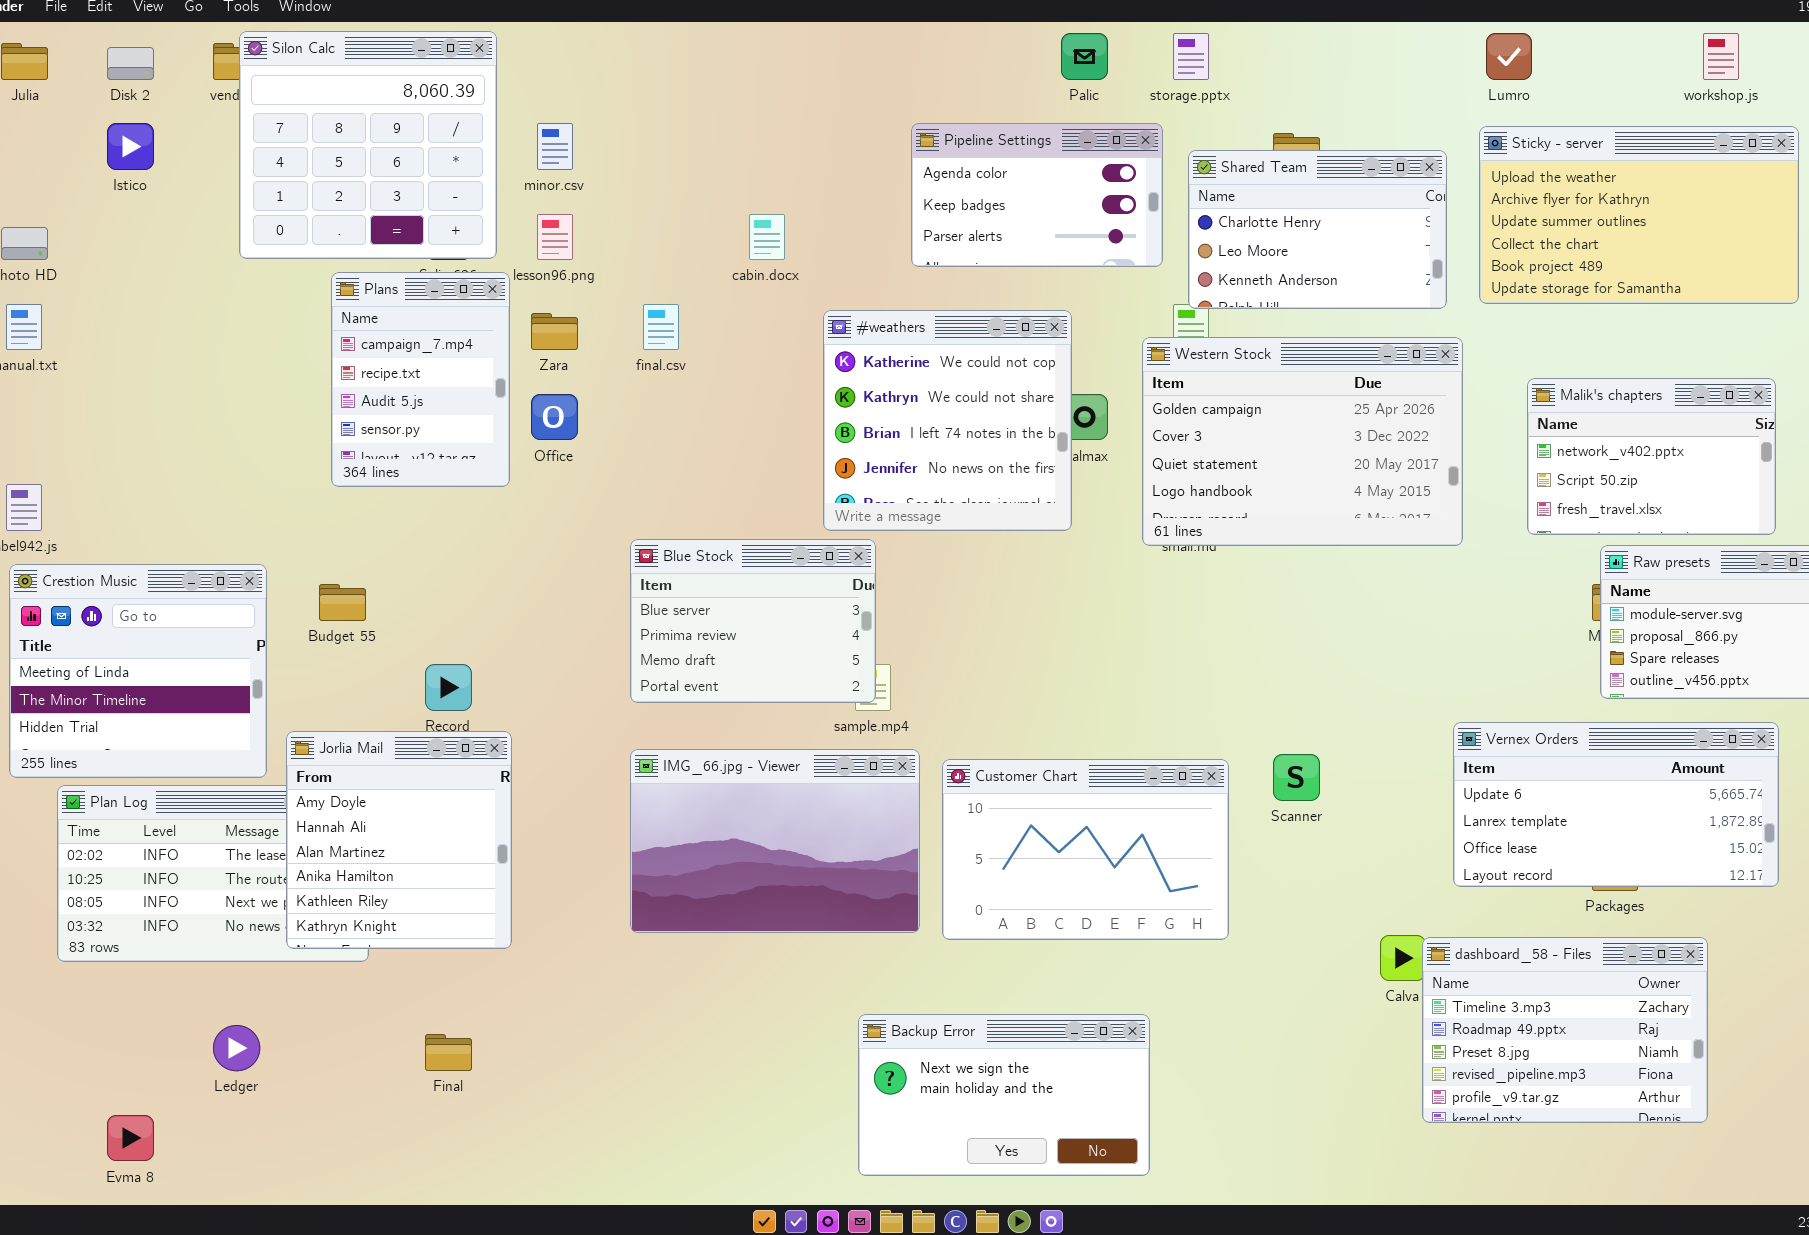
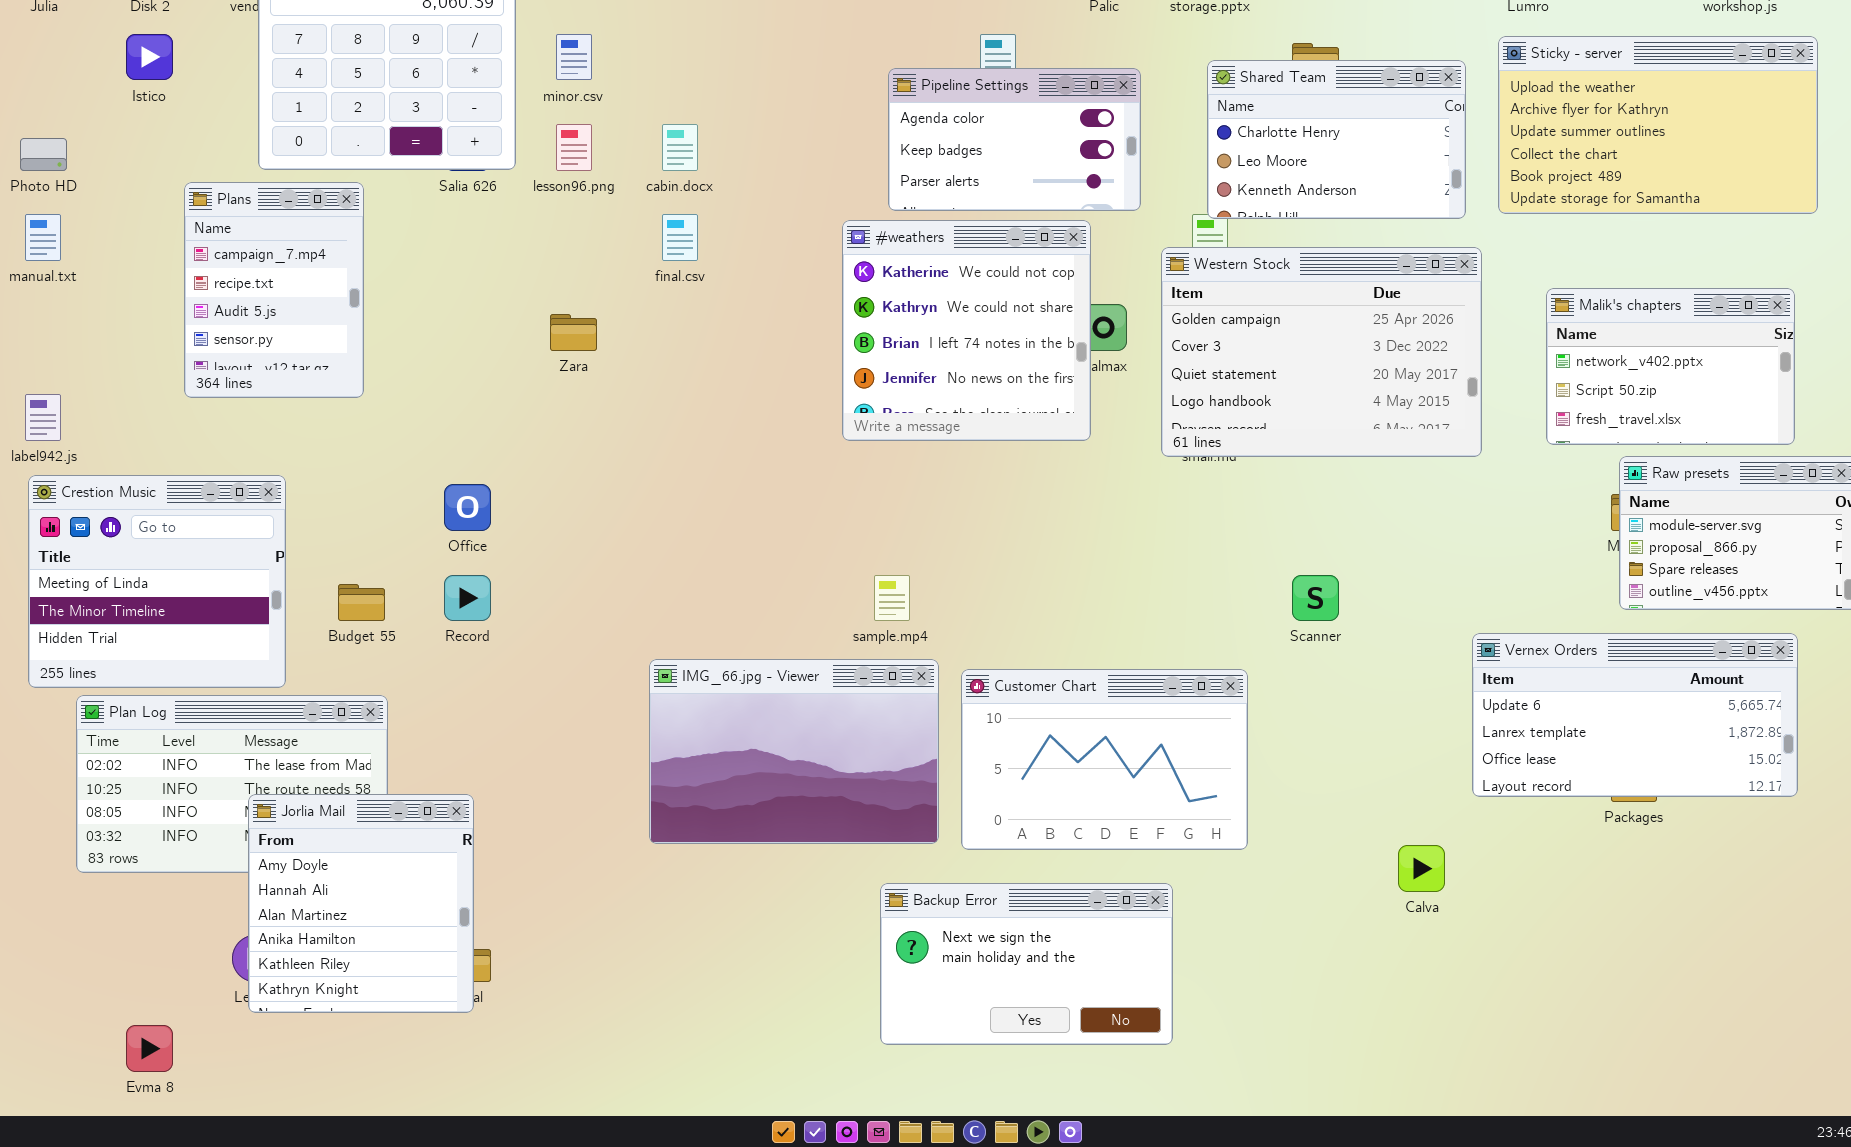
Pipeline Settings: [911,123,1163,267] -> [888,68,1141,211], moved
cabin.docx: [749,214,785,260] -> [662,124,698,171], moved
Plans: [331,272,510,487] -> [184,182,364,398], moved
Zara: [531,313,578,350] -> [550,314,597,351], moved
Office: [531,394,578,440] -> [444,484,491,531], moved
Blue Stock: [630,539,876,703] -> none, closed
Budget 55: [319,584,366,621] -> [338,584,385,621], moved
Jorlia Mail: [286,731,512,949] -> [248,794,474,1013], moved
Scanner: [1273,754,1320,801] -> [1292,575,1339,621], moved
dashboard_58 - Files: [1422,937,1708,1123] -> none, closed
Backup Error: [858,1014,1150,1176] -> [880,883,1173,1045], moved

